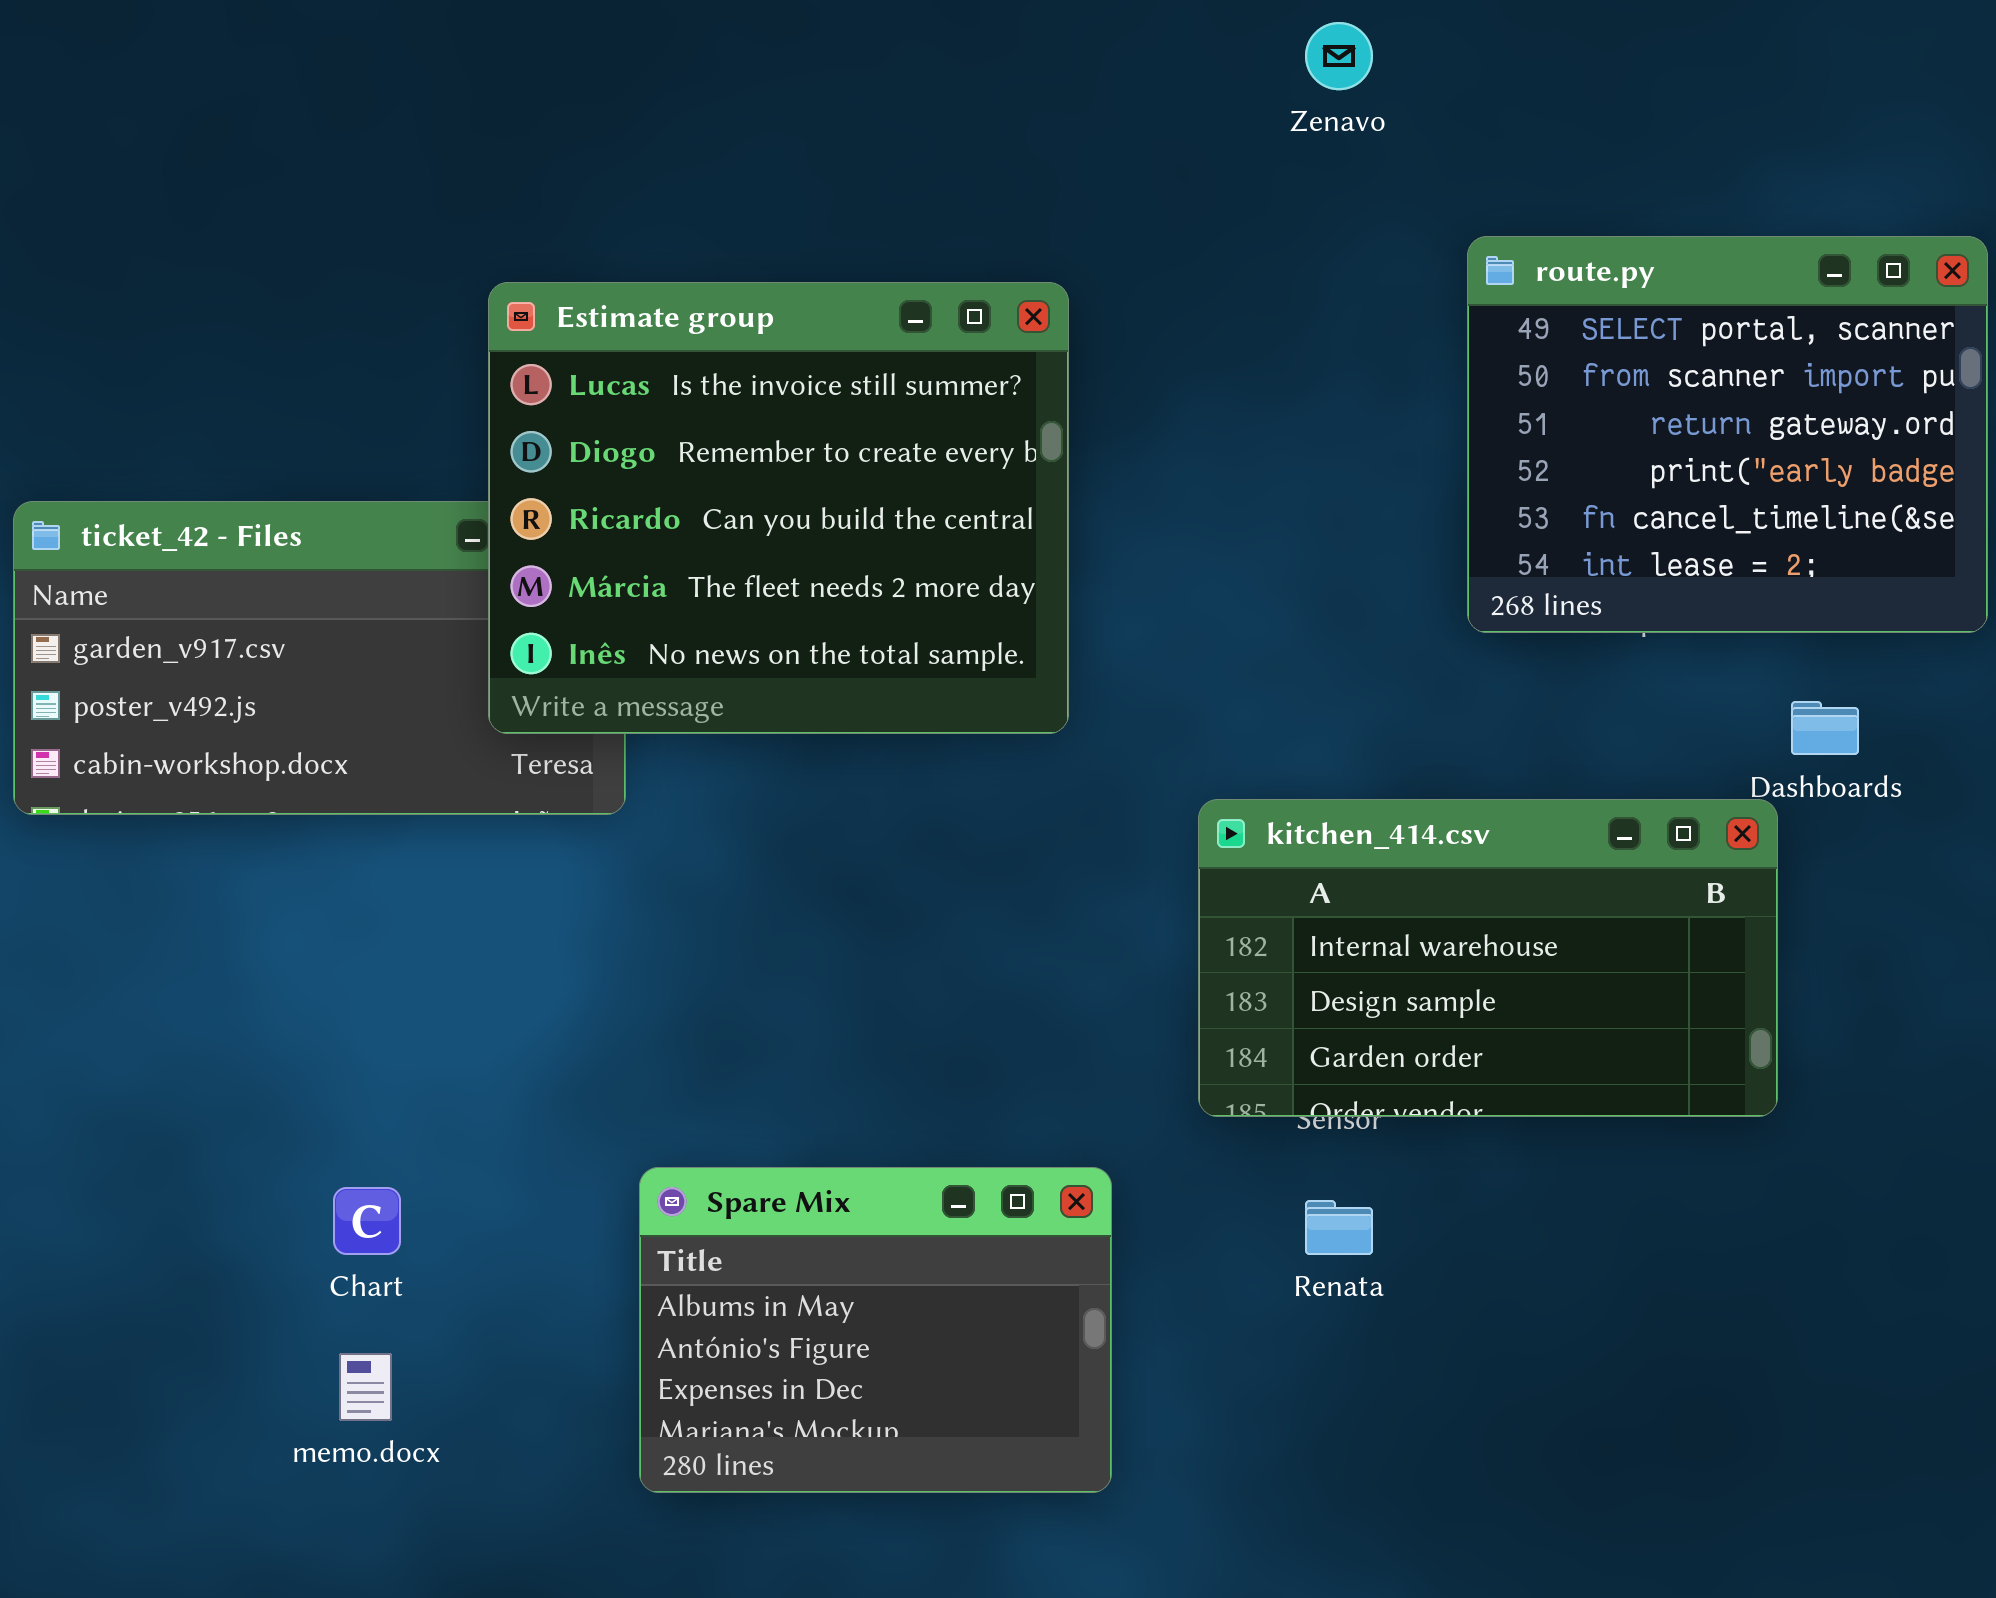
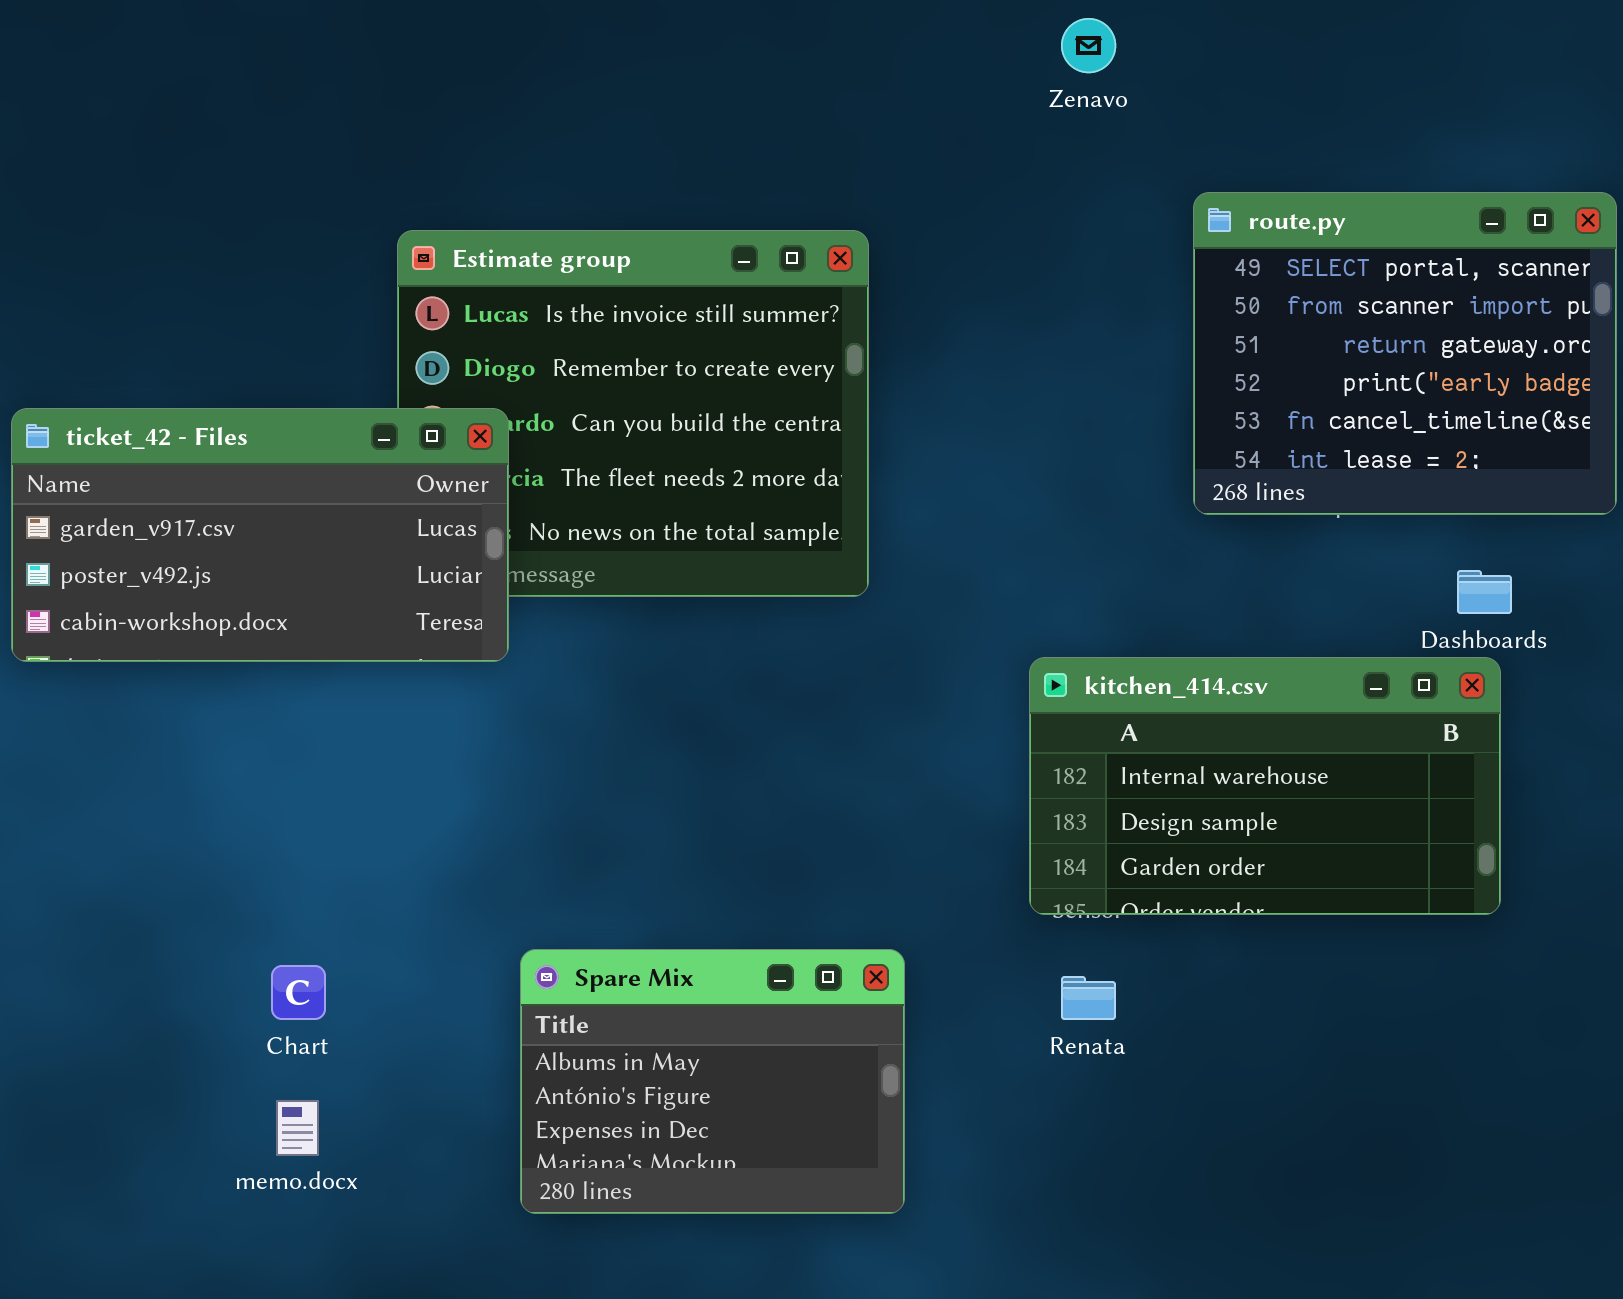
ticket_42 - Files: [13,501,626,815] -> [11,408,509,662], raised
kitchen_414.csv: [1198,799,1778,1117] -> [1029,657,1501,915], moved

